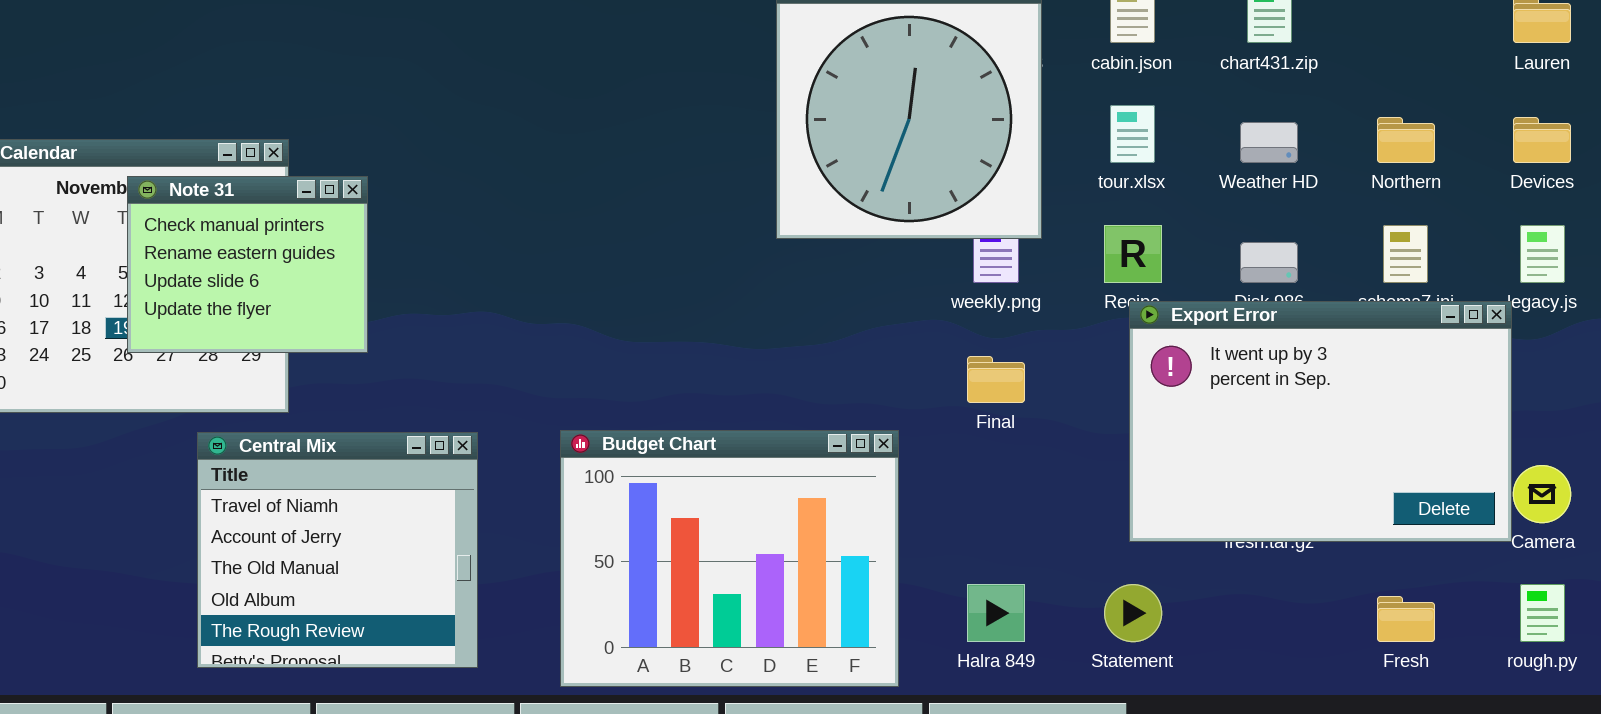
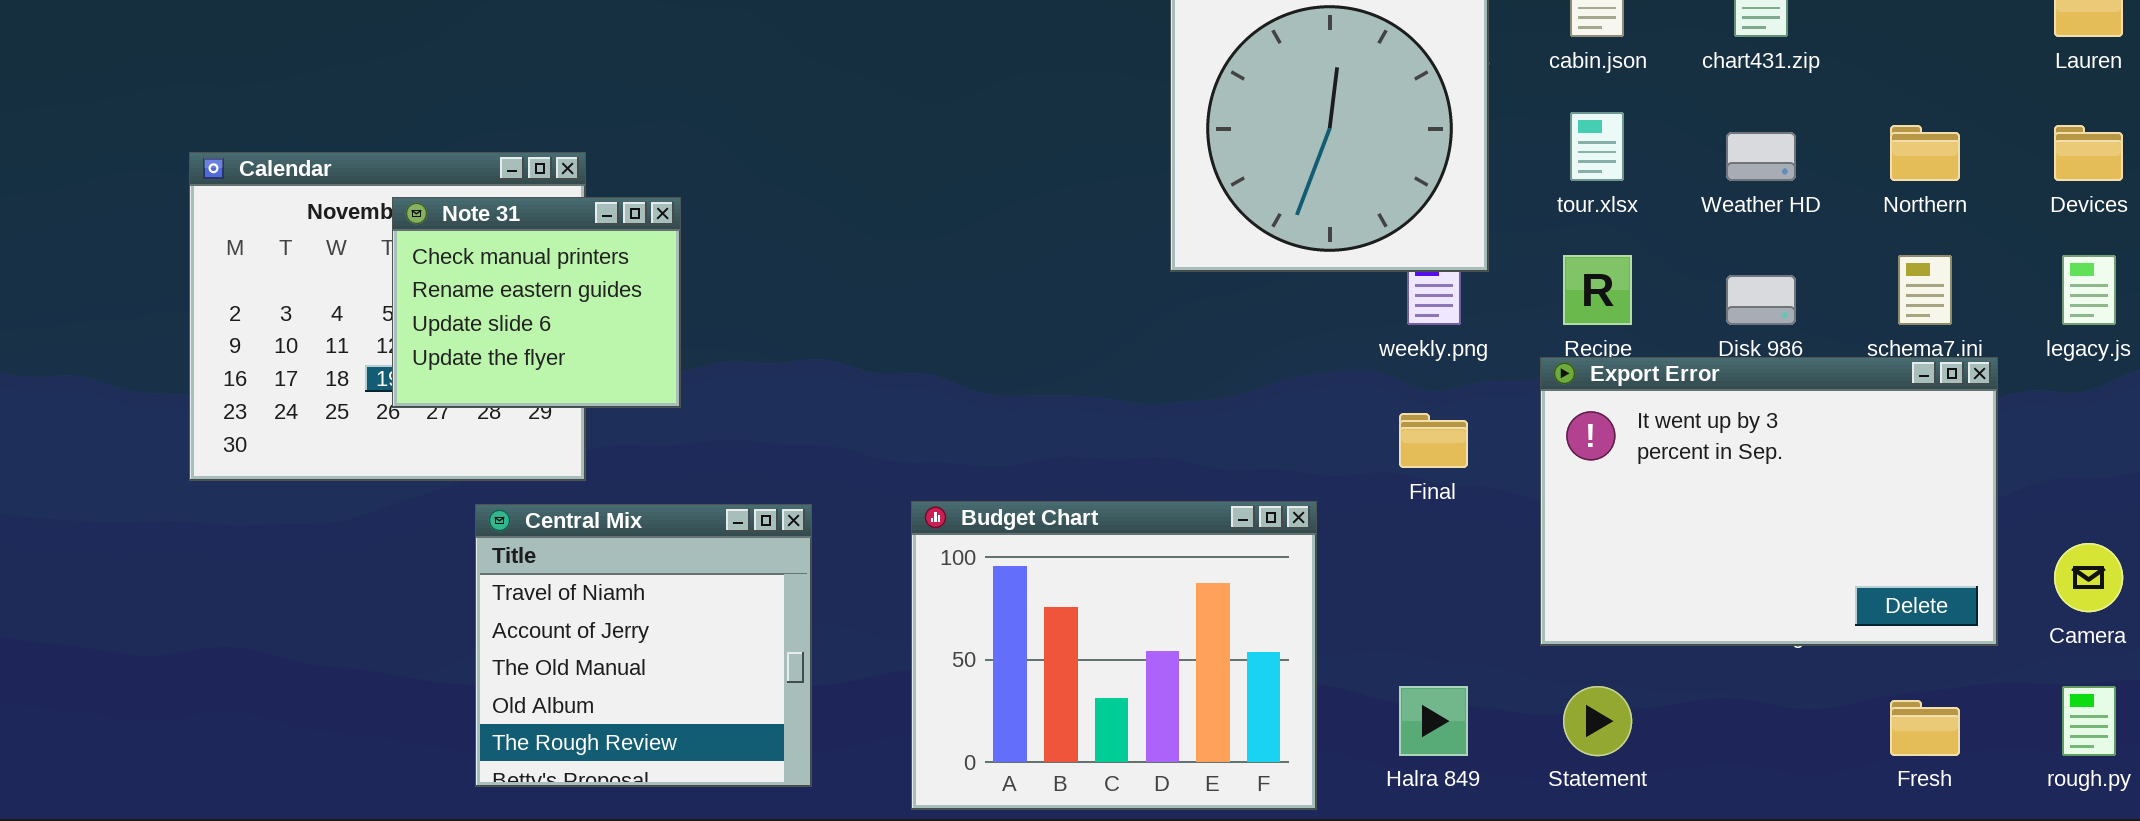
Export Error: [1129,301,1512,542] -> [1540,357,1998,646], moved

